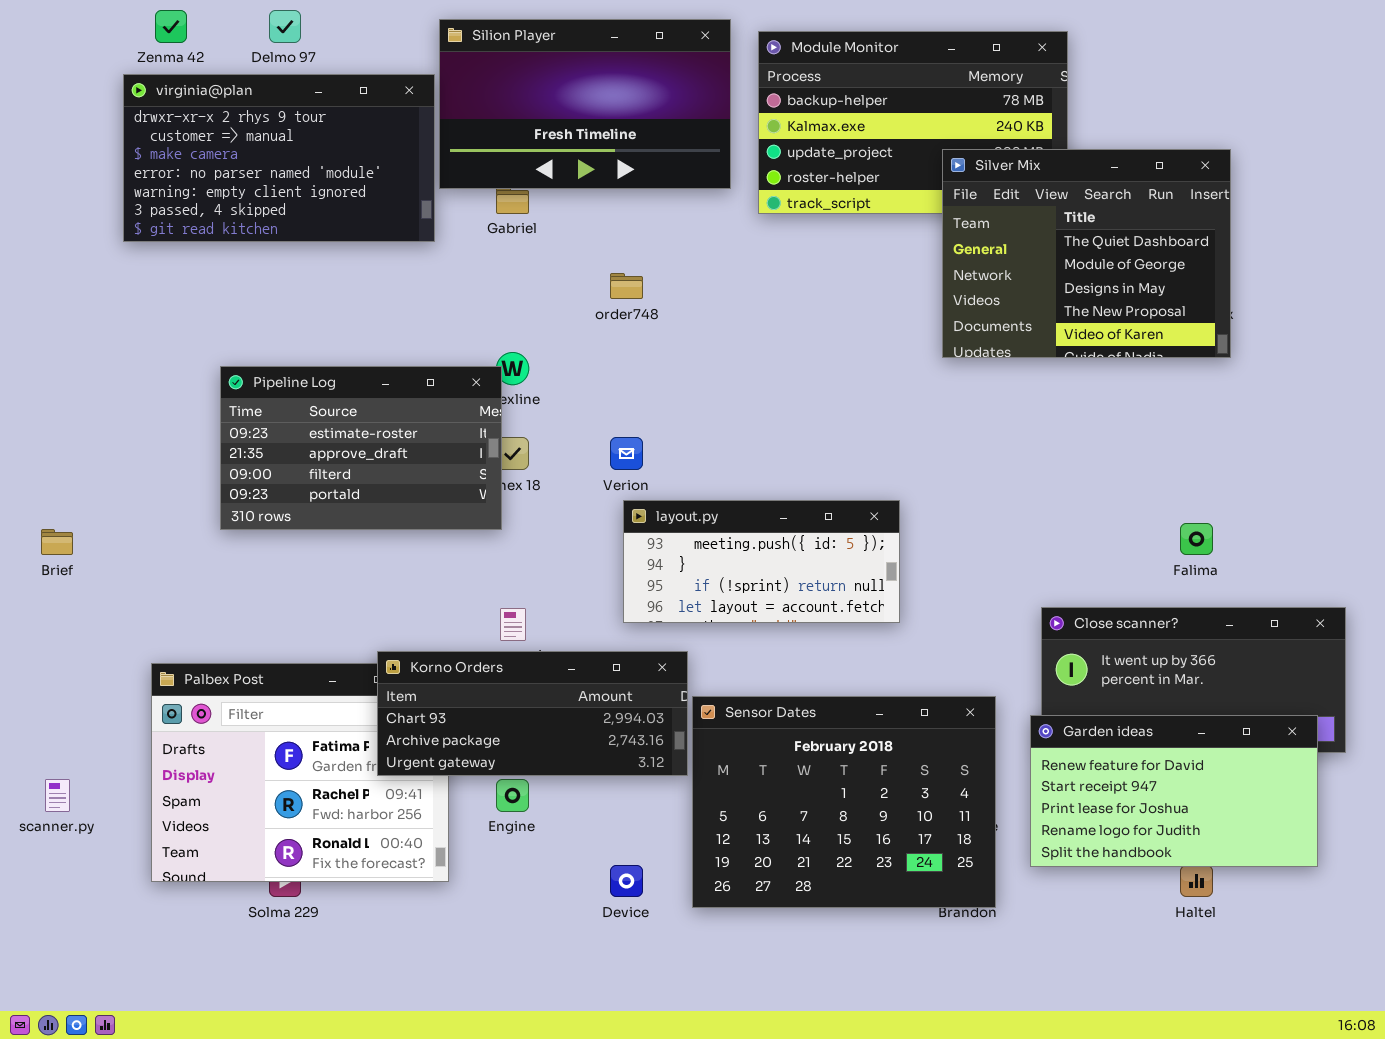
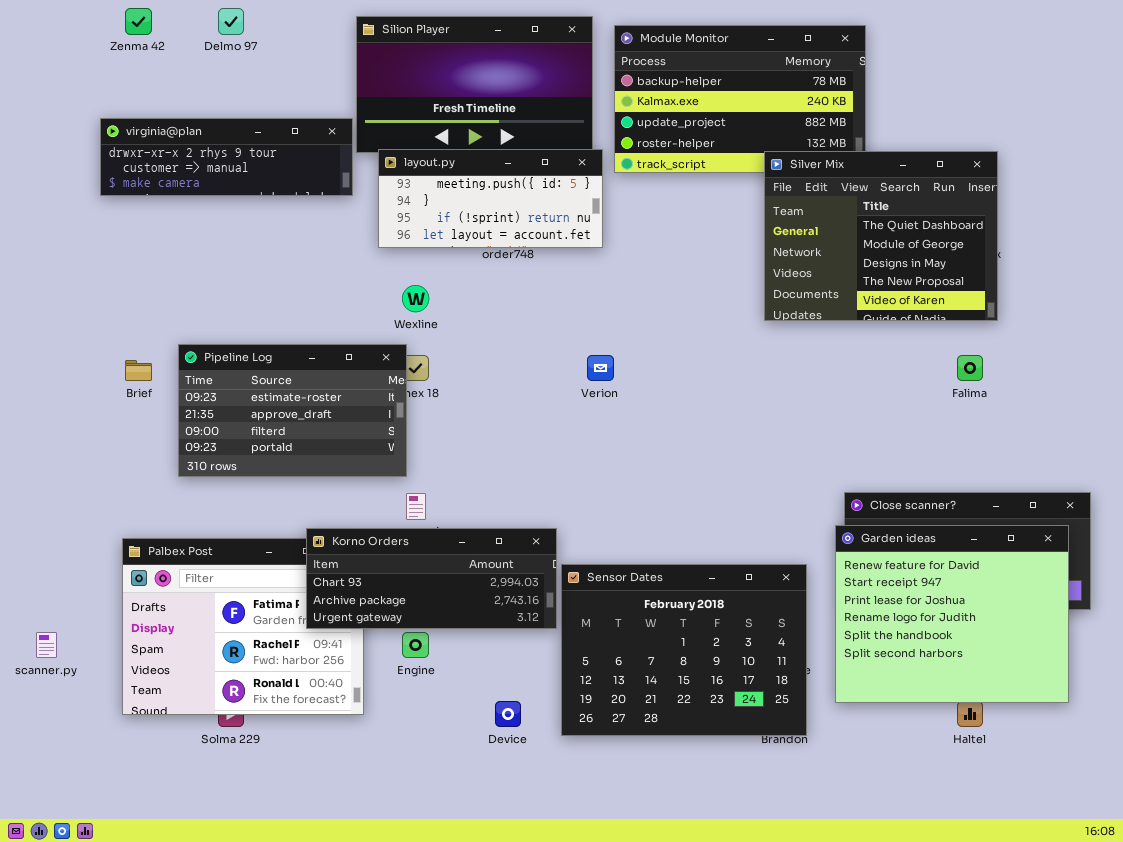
virginia@plan: [123,74,435,242] -> [100,118,353,196], resized
Silver Mix: [942,149,1231,358] -> [764,151,998,321], moved
Pipeline Log: [220,366,502,530] -> [178,344,407,477], moved
Verion: [610,437,643,470] -> [587,355,614,381], moved
layout.py: [623,500,900,623] -> [378,149,603,248], moved
Falima: [1180,523,1213,555] -> [957,355,983,381], moved
Brief: [41,529,73,555] -> [125,360,152,381], moved
Garden ideas: [1030,715,1318,867] -> [835,525,1069,703], resized

